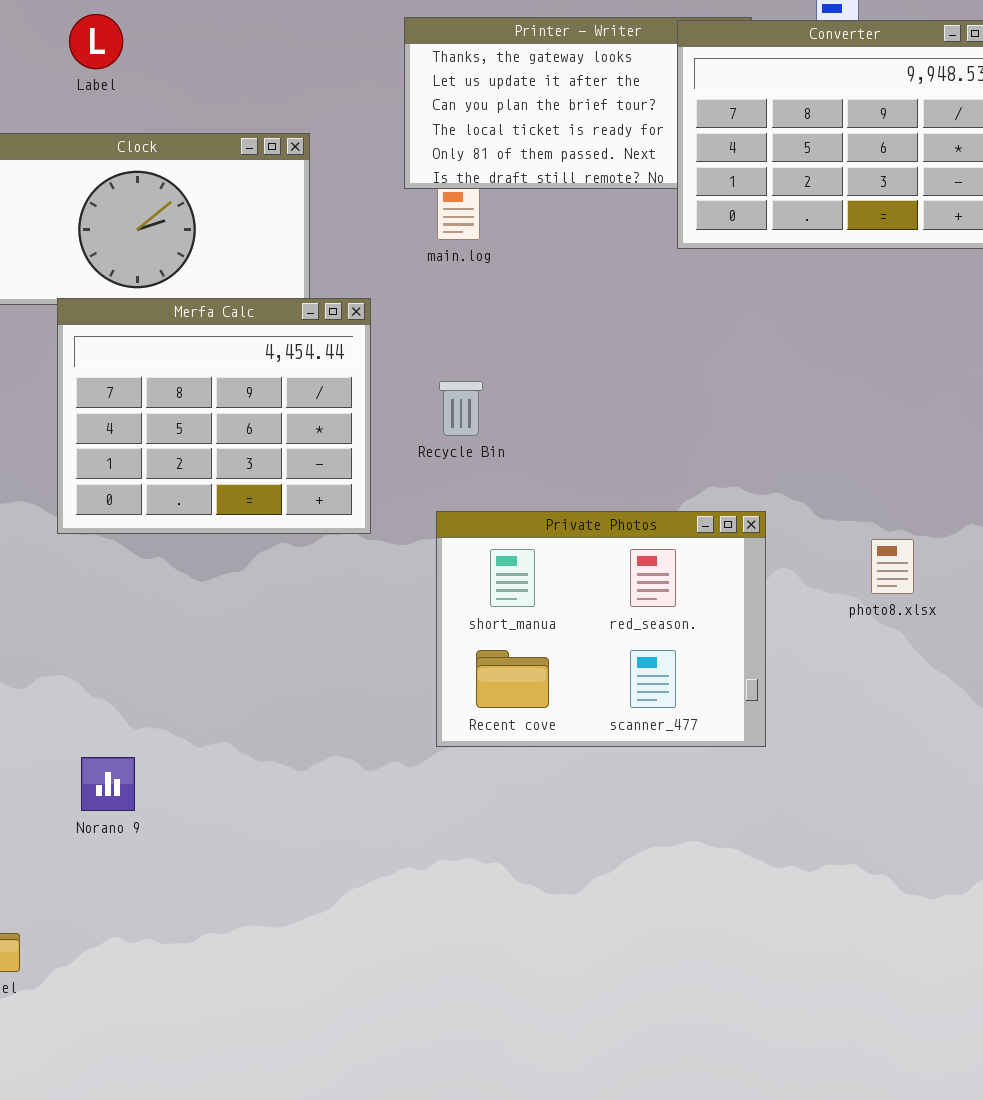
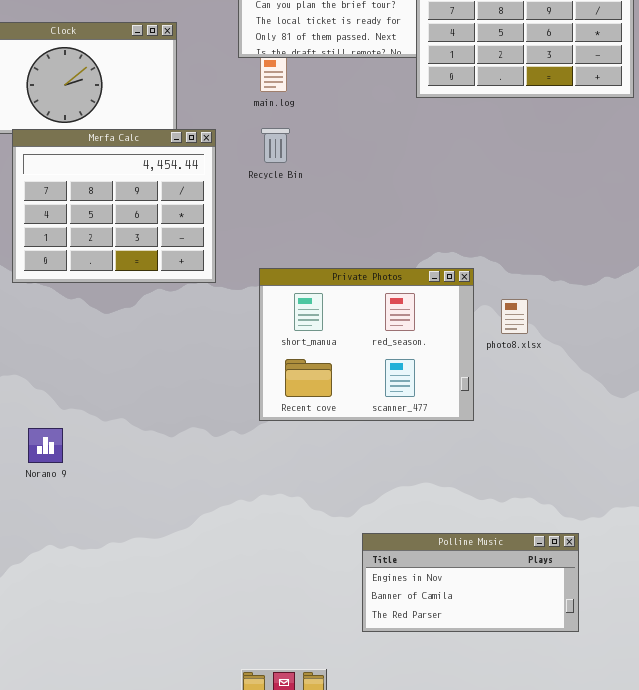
Recycle Bin: [439,381,483,436] -> [261,128,290,163], moved
photo8.xlsx: [871,539,914,594] -> [501,299,528,334], moved
Polline Music: none -> [362,533,579,632], opened

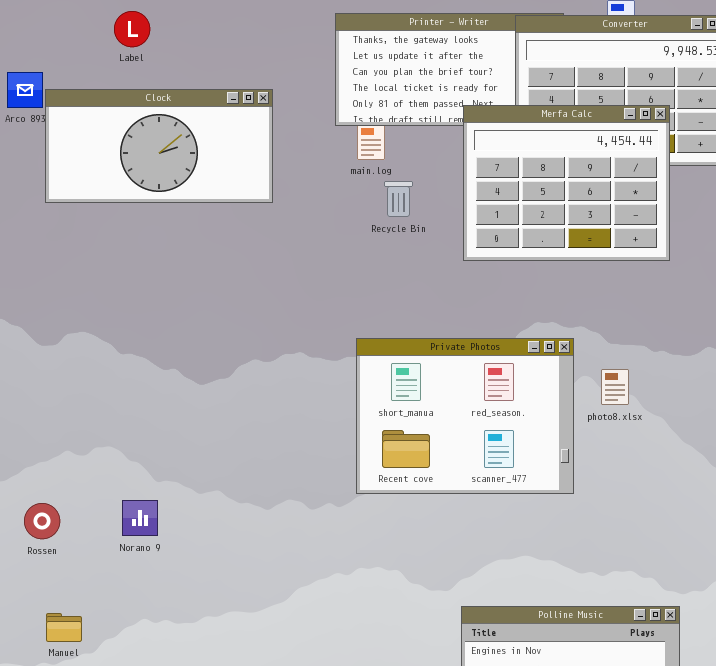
Recycle Bin: [261,128,290,163] -> [384,181,413,217], moved
Merfa Calc: [12,129,216,283] -> [463,105,670,261], moved

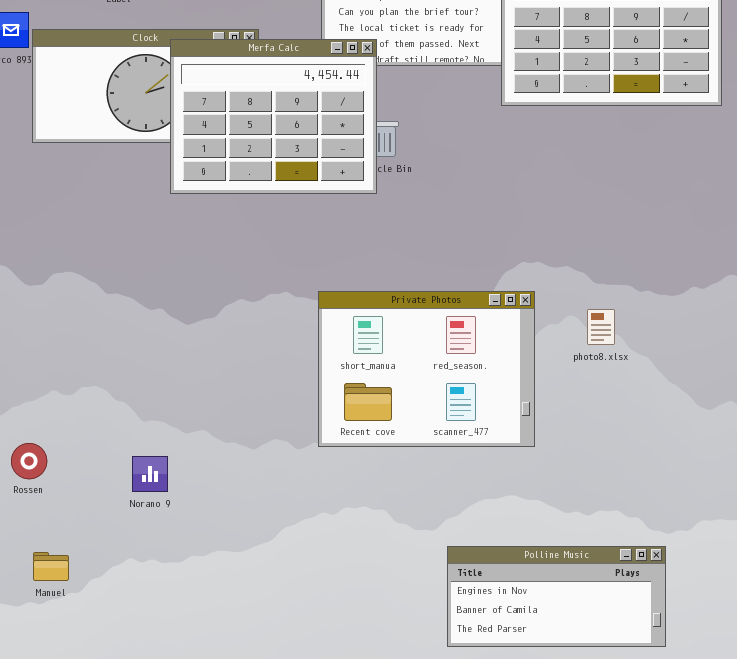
Merfa Calc: [463,105,670,261] -> [170,39,377,194], moved
Private Photos: [356,338,574,494] -> [318,291,535,447], moved
Norano 9: [122,500,158,536] -> [132,456,168,492], moved

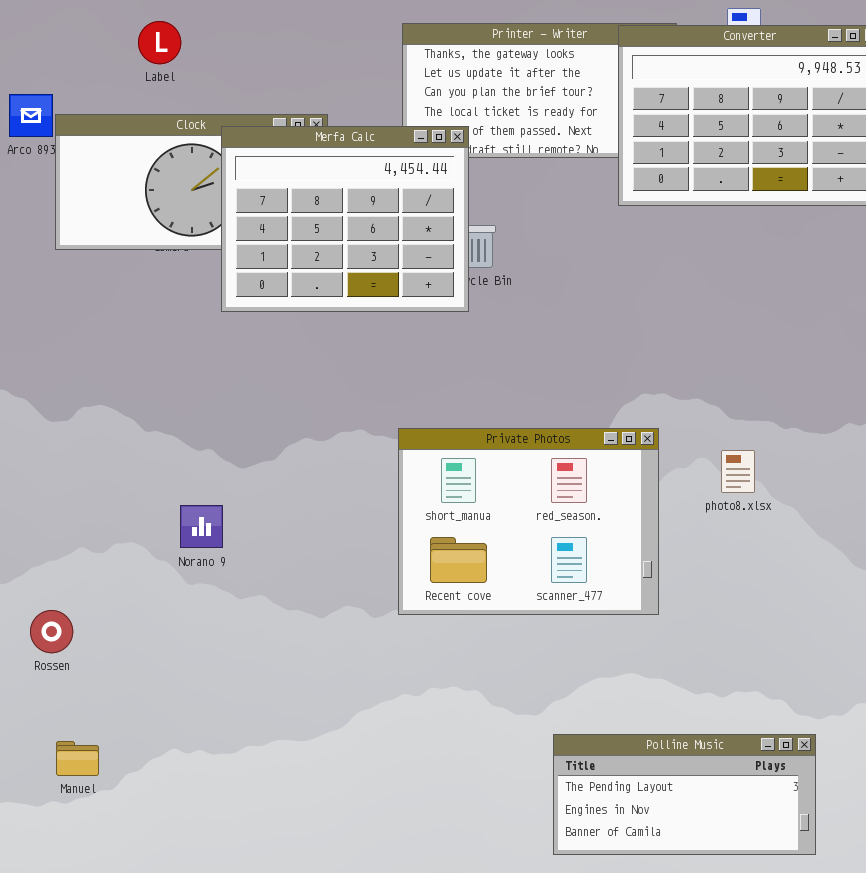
Norano 9: [132,456,168,492] -> [180,505,223,548], moved
Polline Music: [447,546,666,647] -> [553,734,816,855], scrolled up 1 row

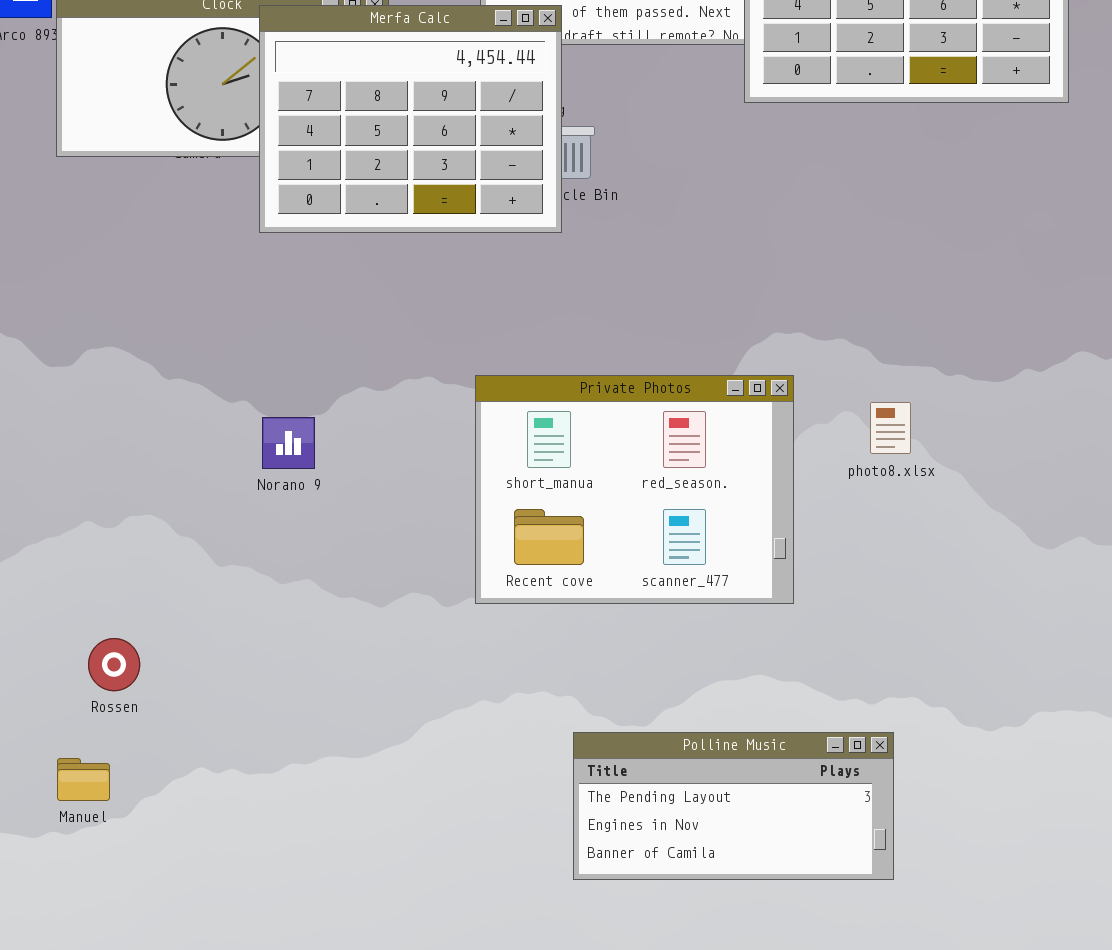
Norano 9: [180,505,223,548] -> [262,417,315,469], moved
Rossen: [30,610,73,653] -> [88,638,140,691], moved
Polline Music: [553,734,816,855] -> [573,732,894,880], moved

